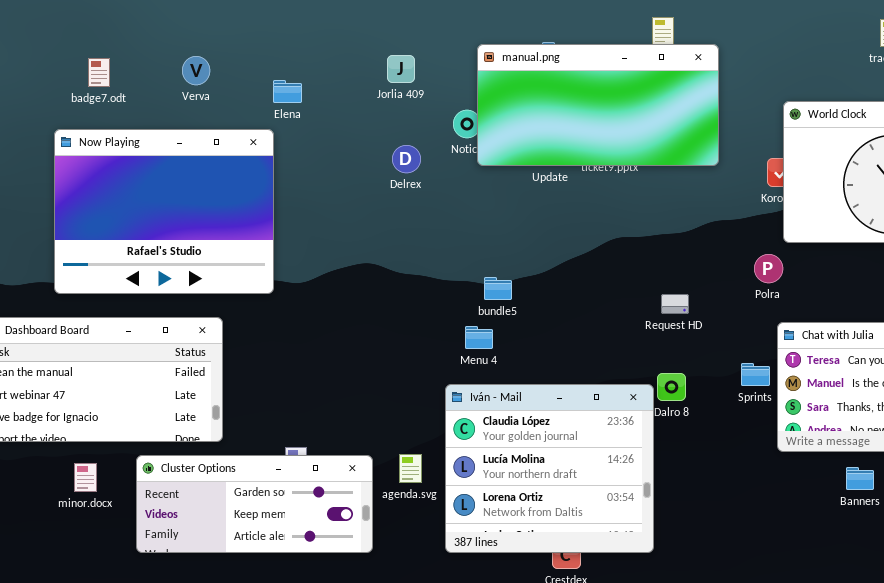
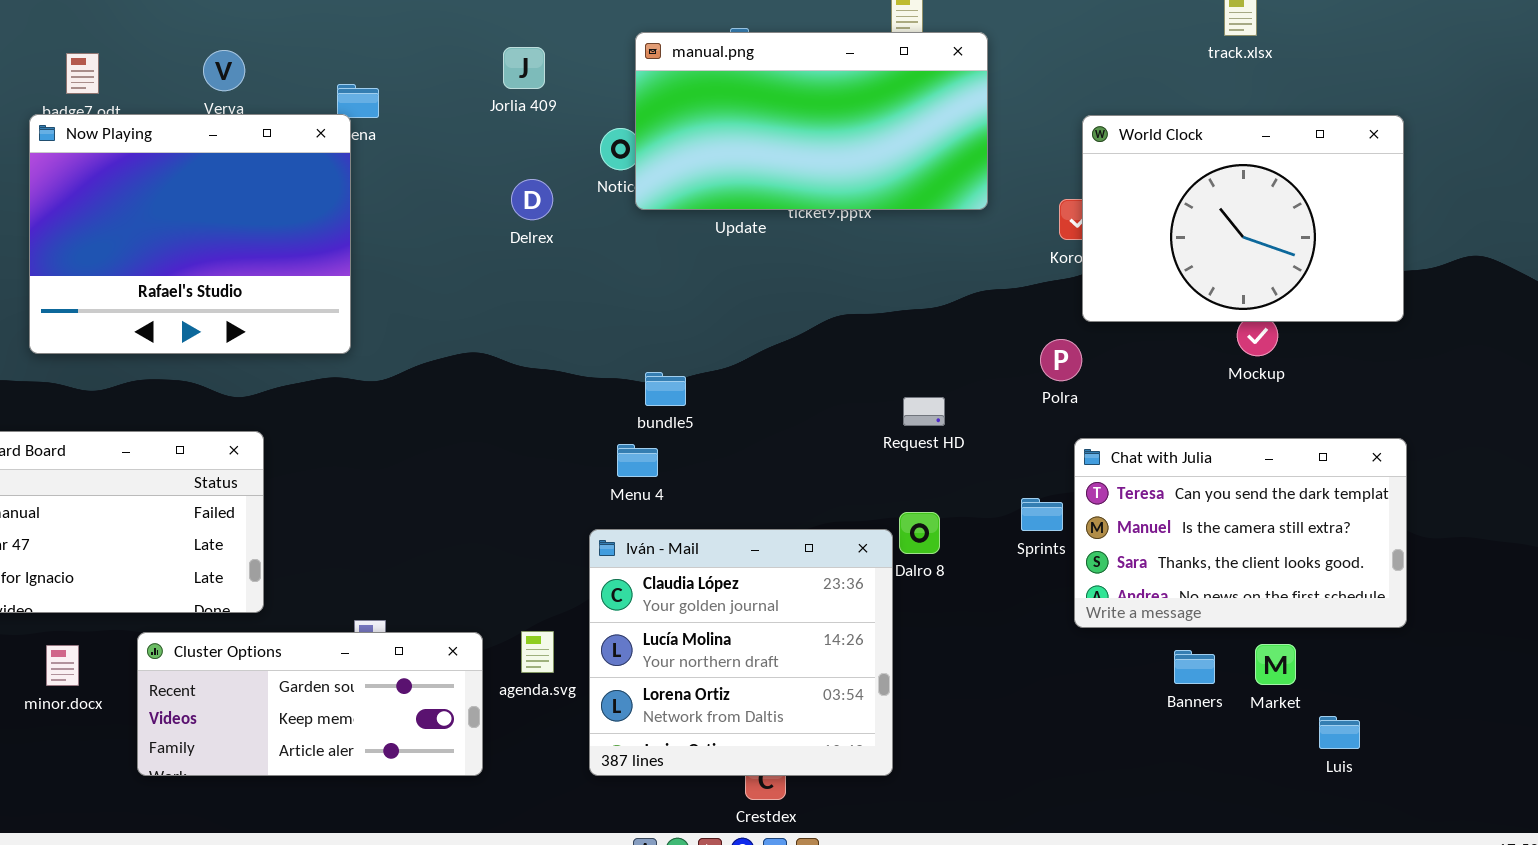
Now Playing: [54,129,274,294] -> [29,114,351,354], moved

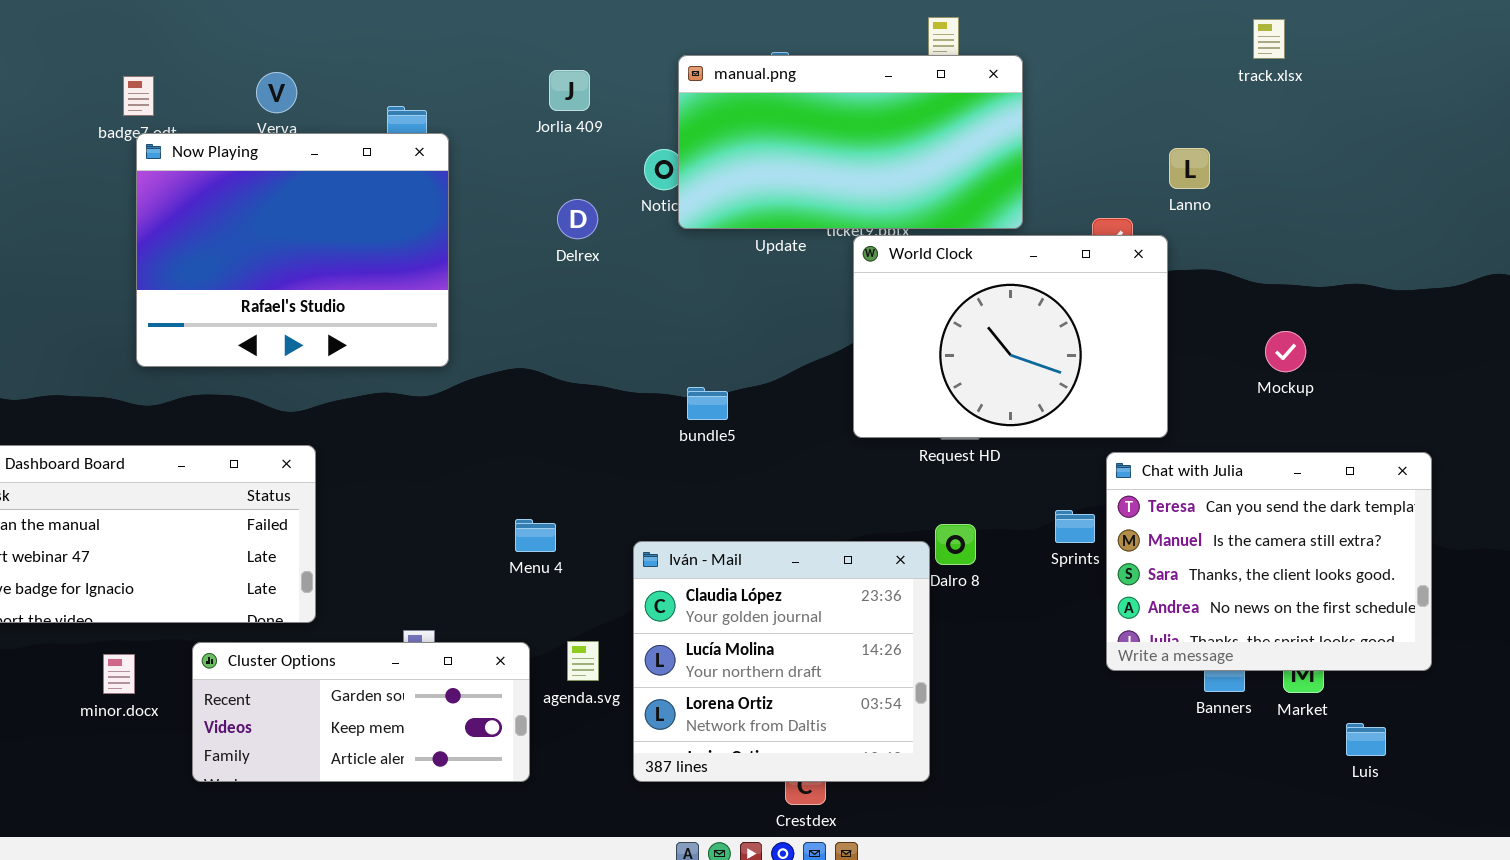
Now Playing: [29,114,351,354] -> [136,133,449,367], moved
World Clock: [1082,115,1404,322] -> [853,235,1168,438], moved
Chat with Julia: [1074,438,1407,628] -> [1106,452,1432,671], resized
Menu 4: [617,444,658,477] -> [515,519,556,552], moved

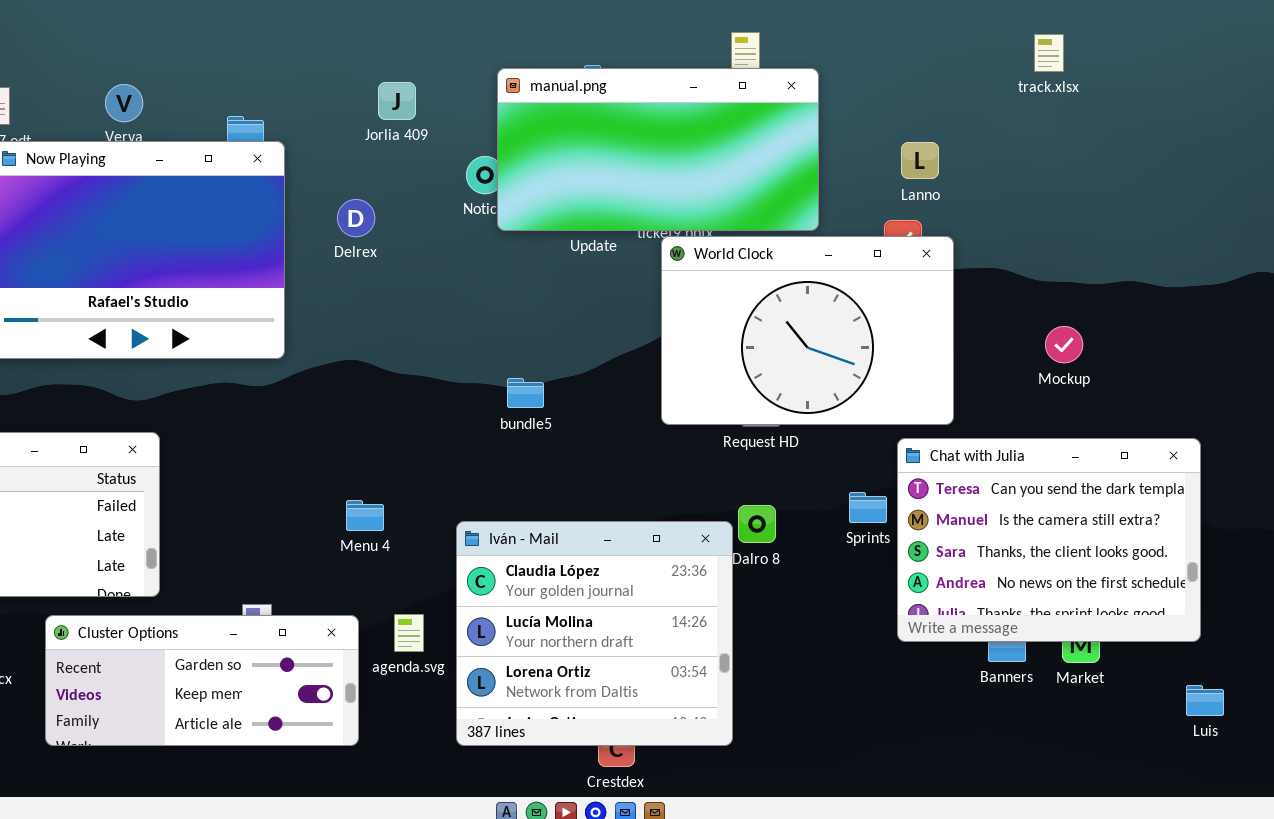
Lanno: [1169,148,1210,189] -> [901,142,939,179], moved
Delrex: [557,199,598,239] -> [337,199,375,237], moved
Luis: [1346,723,1386,756] -> [1186,685,1224,716], moved

